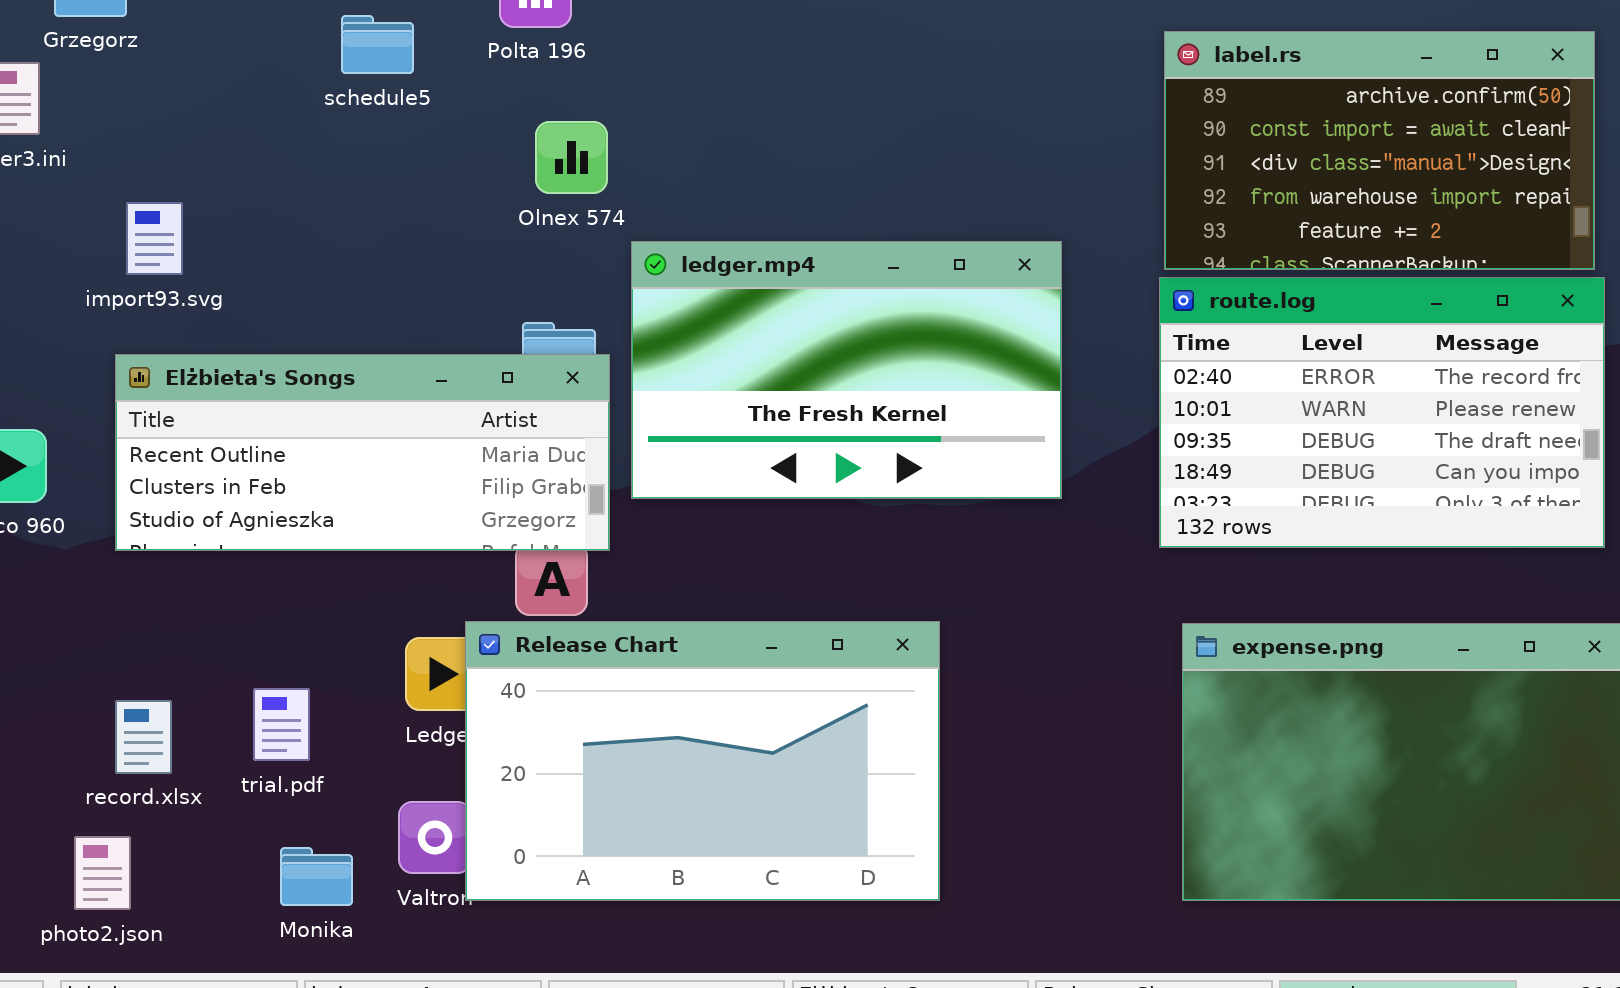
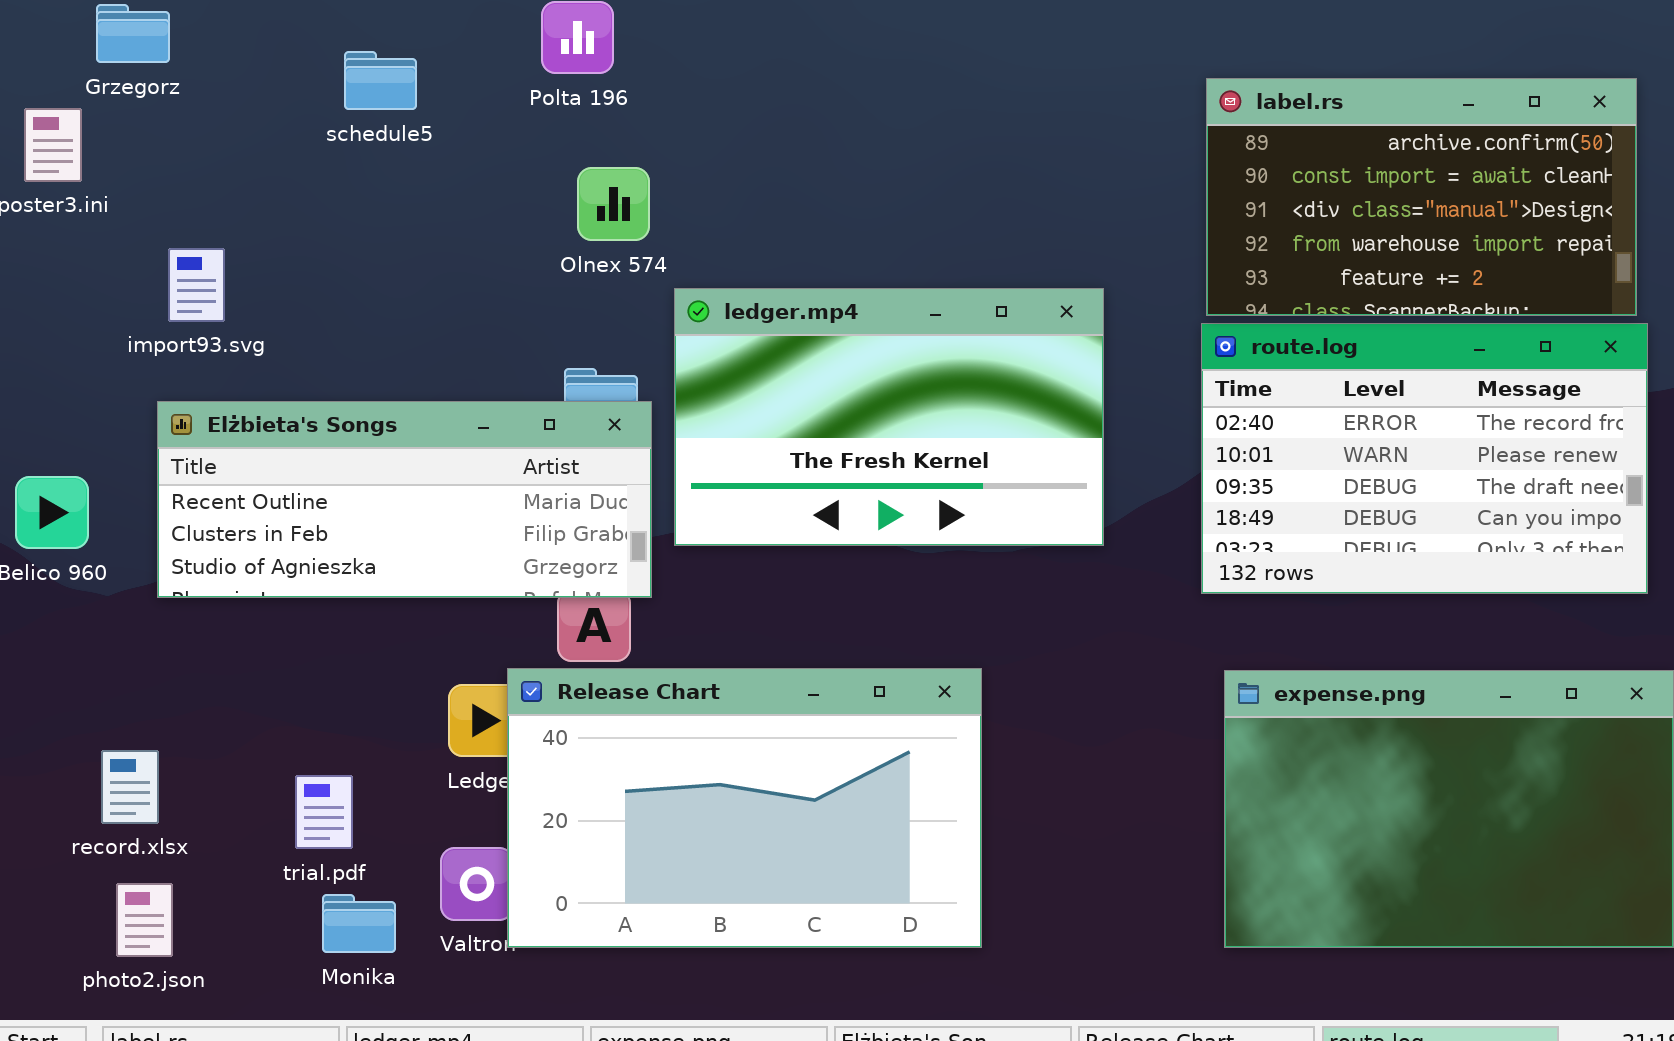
schedule5: [341,15,414,74] -> [344,51,417,110], moved
trial.pdf: [253,688,310,761] -> [295,775,353,849], moved
record.xlsx: [115,700,172,774] -> [101,750,159,824], moved

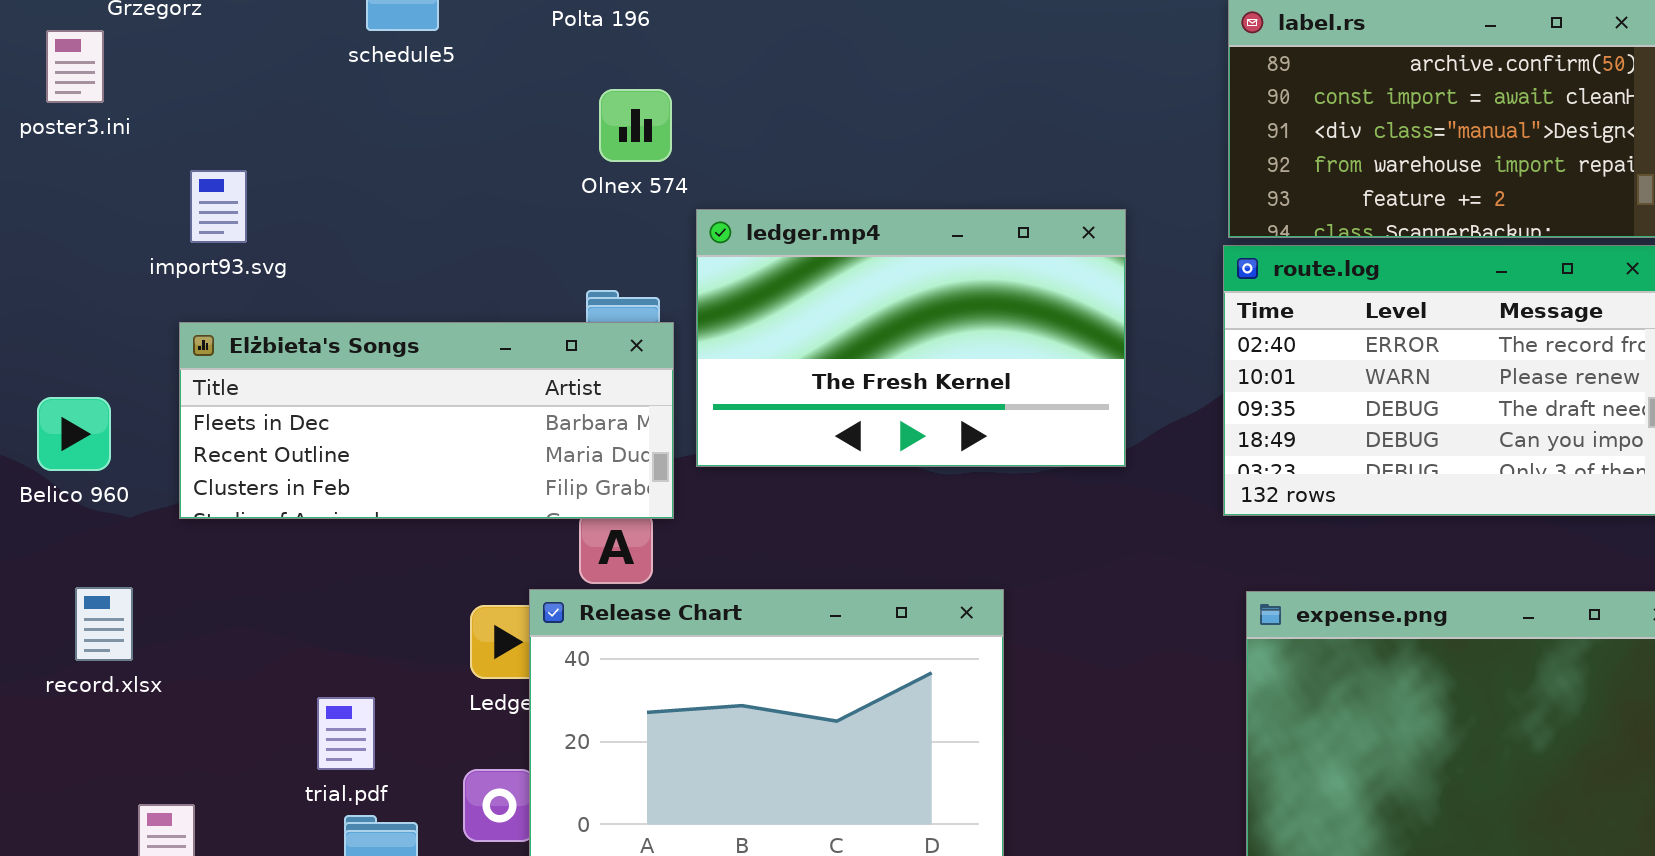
Elżbieta's Songs: [157,401,652,598] -> [179,322,674,519], scrolled up 1 row
record.xlsx: [101,750,159,824] -> [75,587,133,661], moved

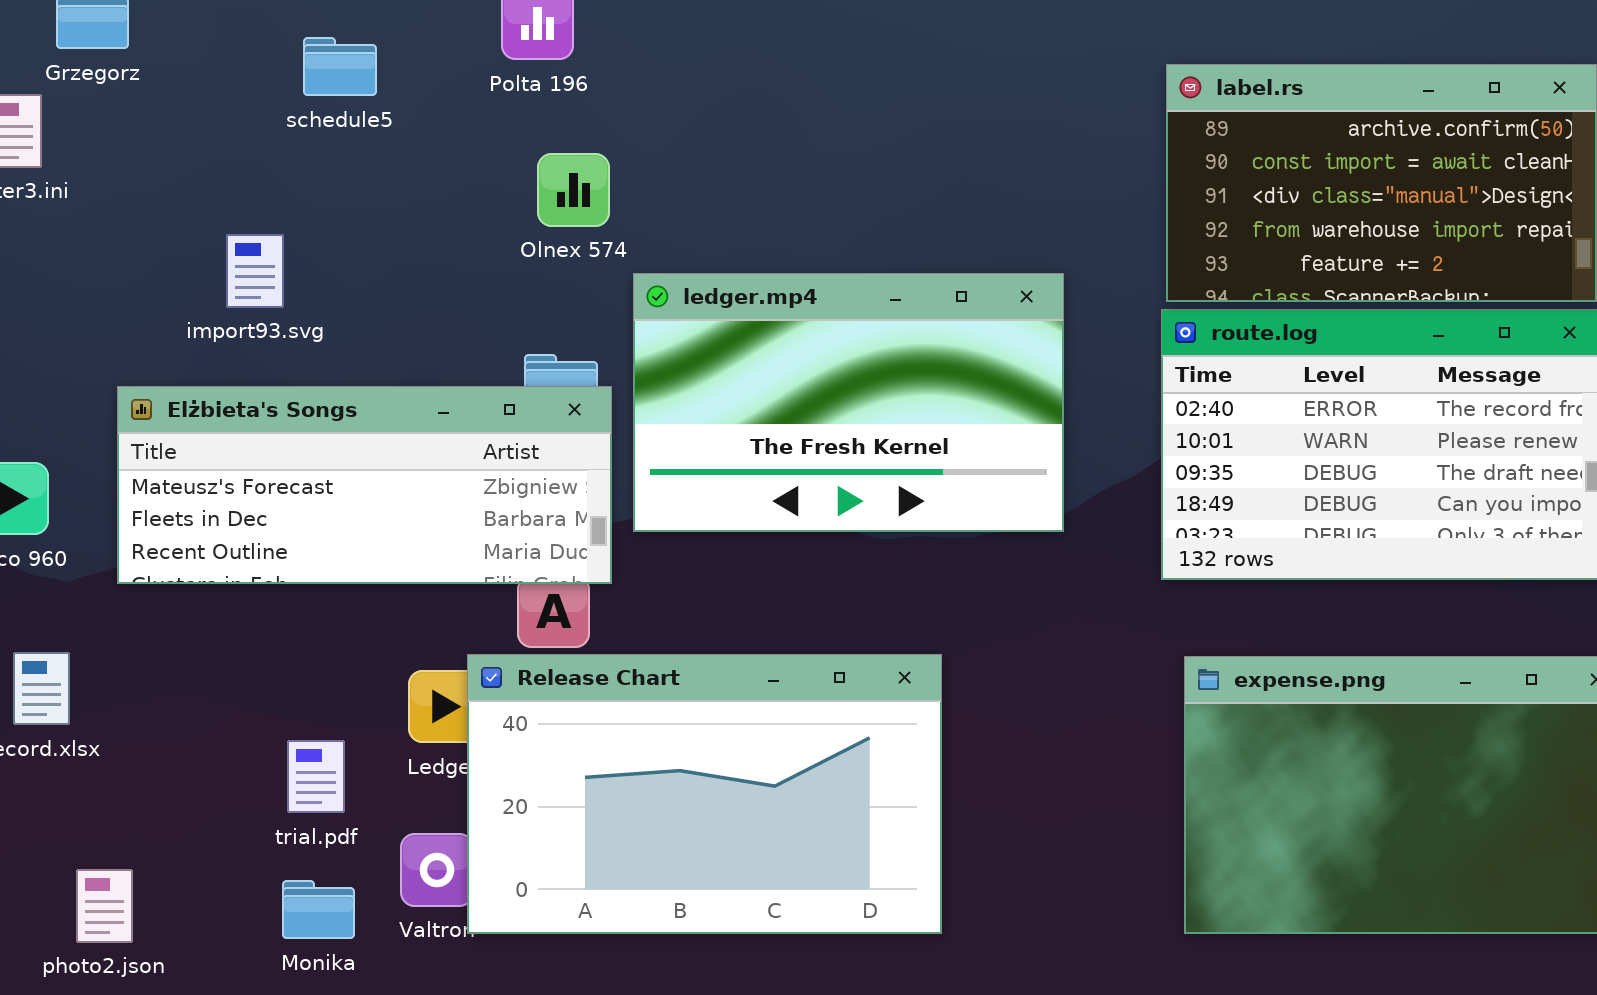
import93.svg: [190,170,247,243] -> [226,234,284,308], moved
Elżbieta's Songs: [179,322,674,519] -> [117,386,612,584], scrolled up 1 row
trial.pdf: [317,697,375,770] -> [287,740,345,813], moved

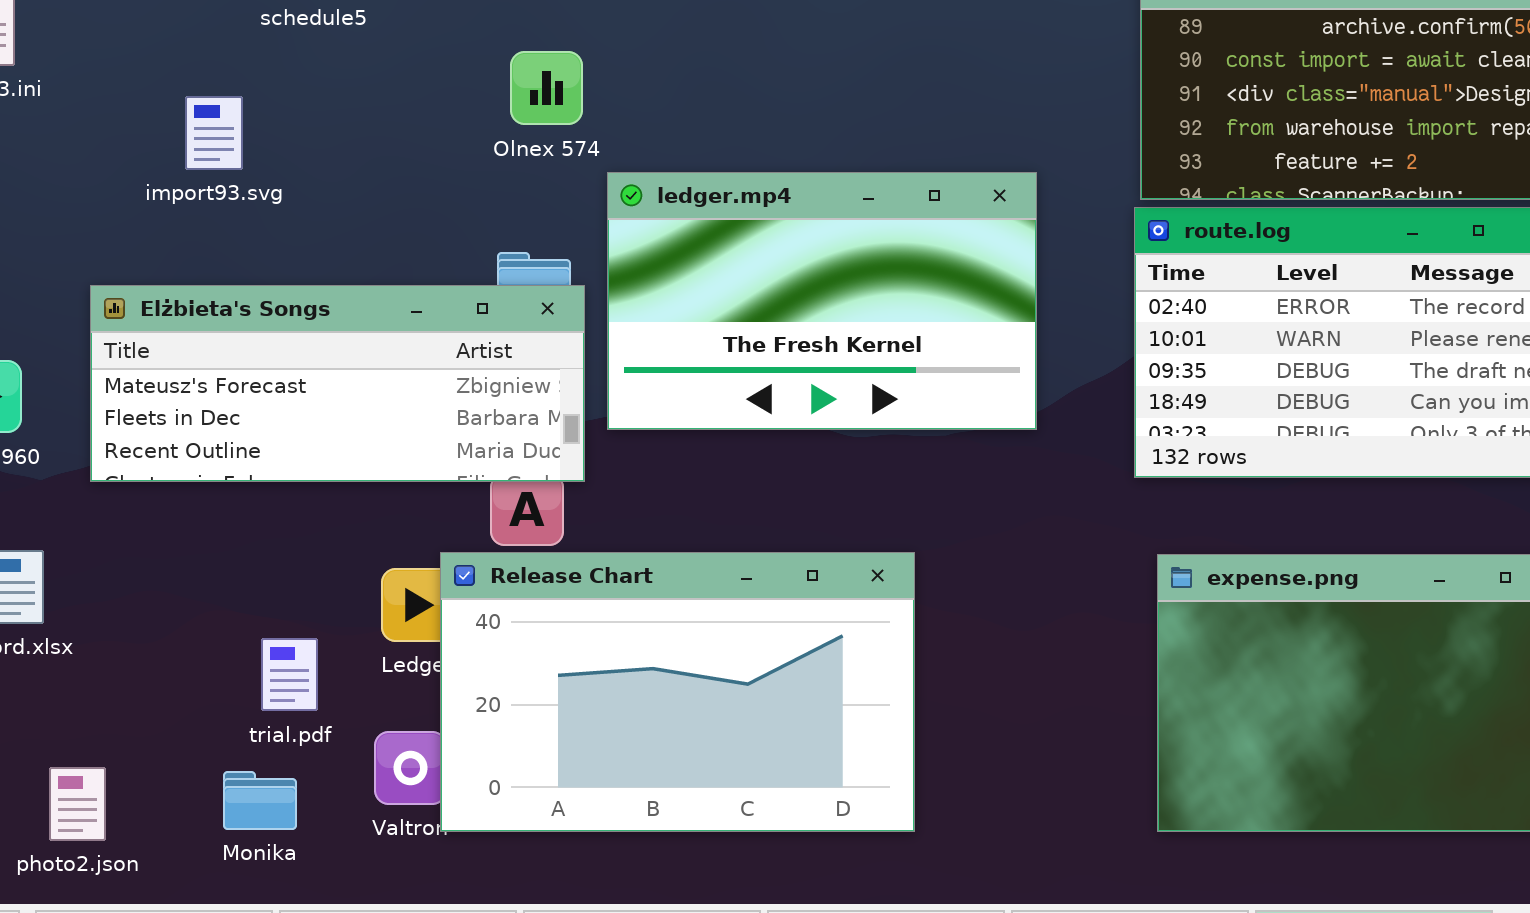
import93.svg: [226,234,284,308] -> [185,96,243,170], moved
Monika: [282,880,355,939] -> [223,771,297,830], moved

